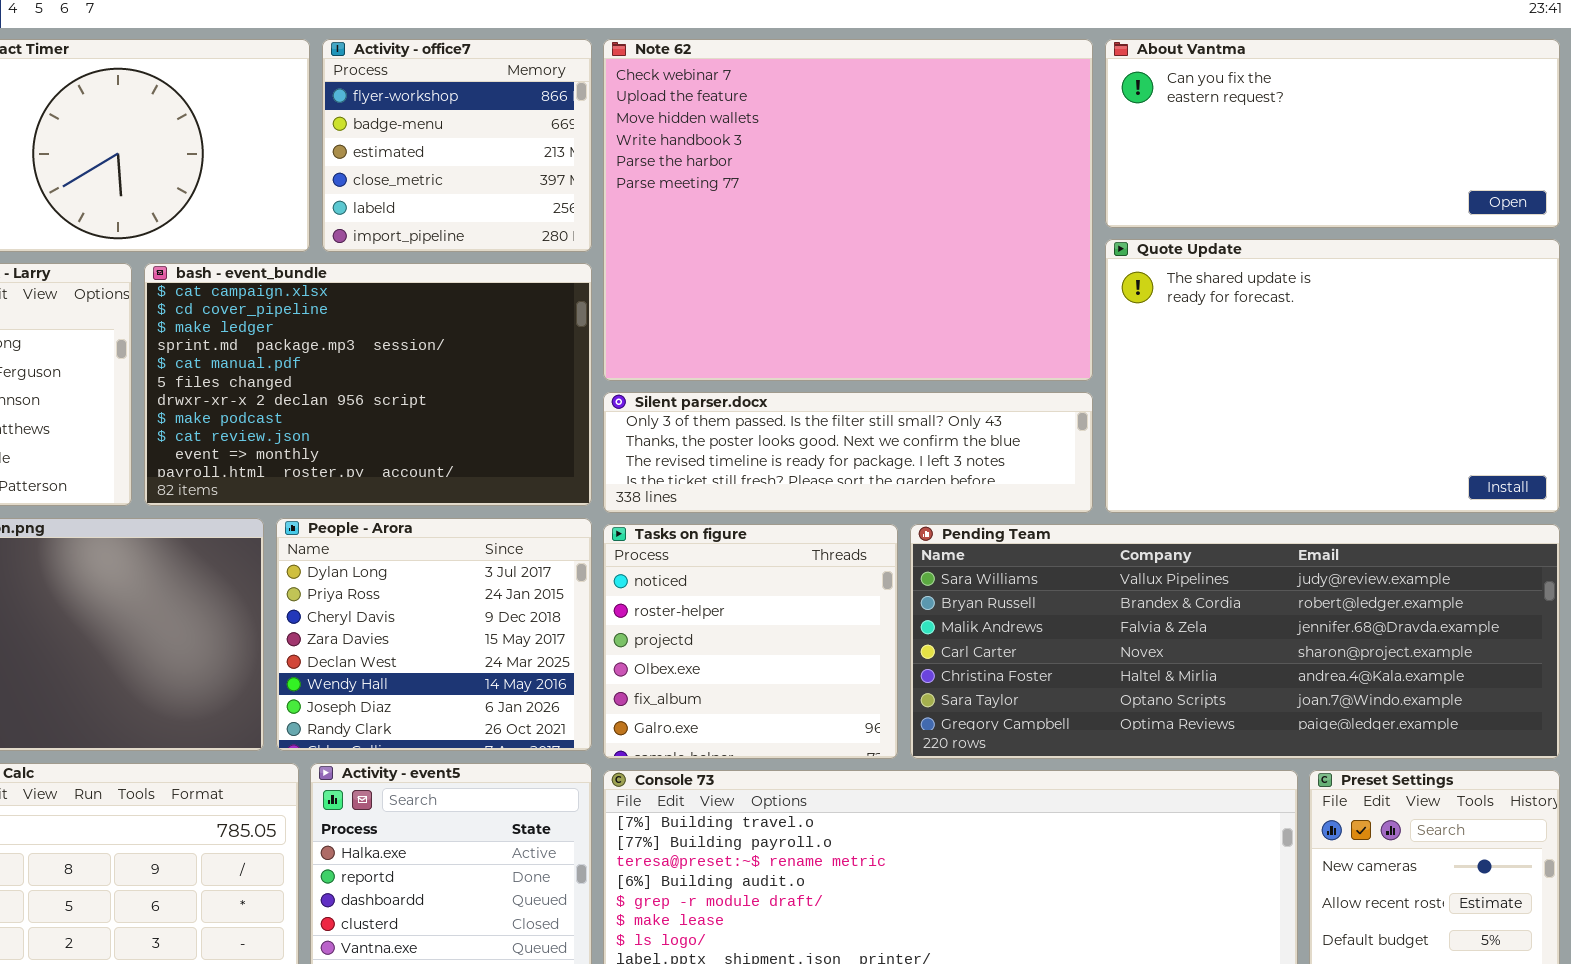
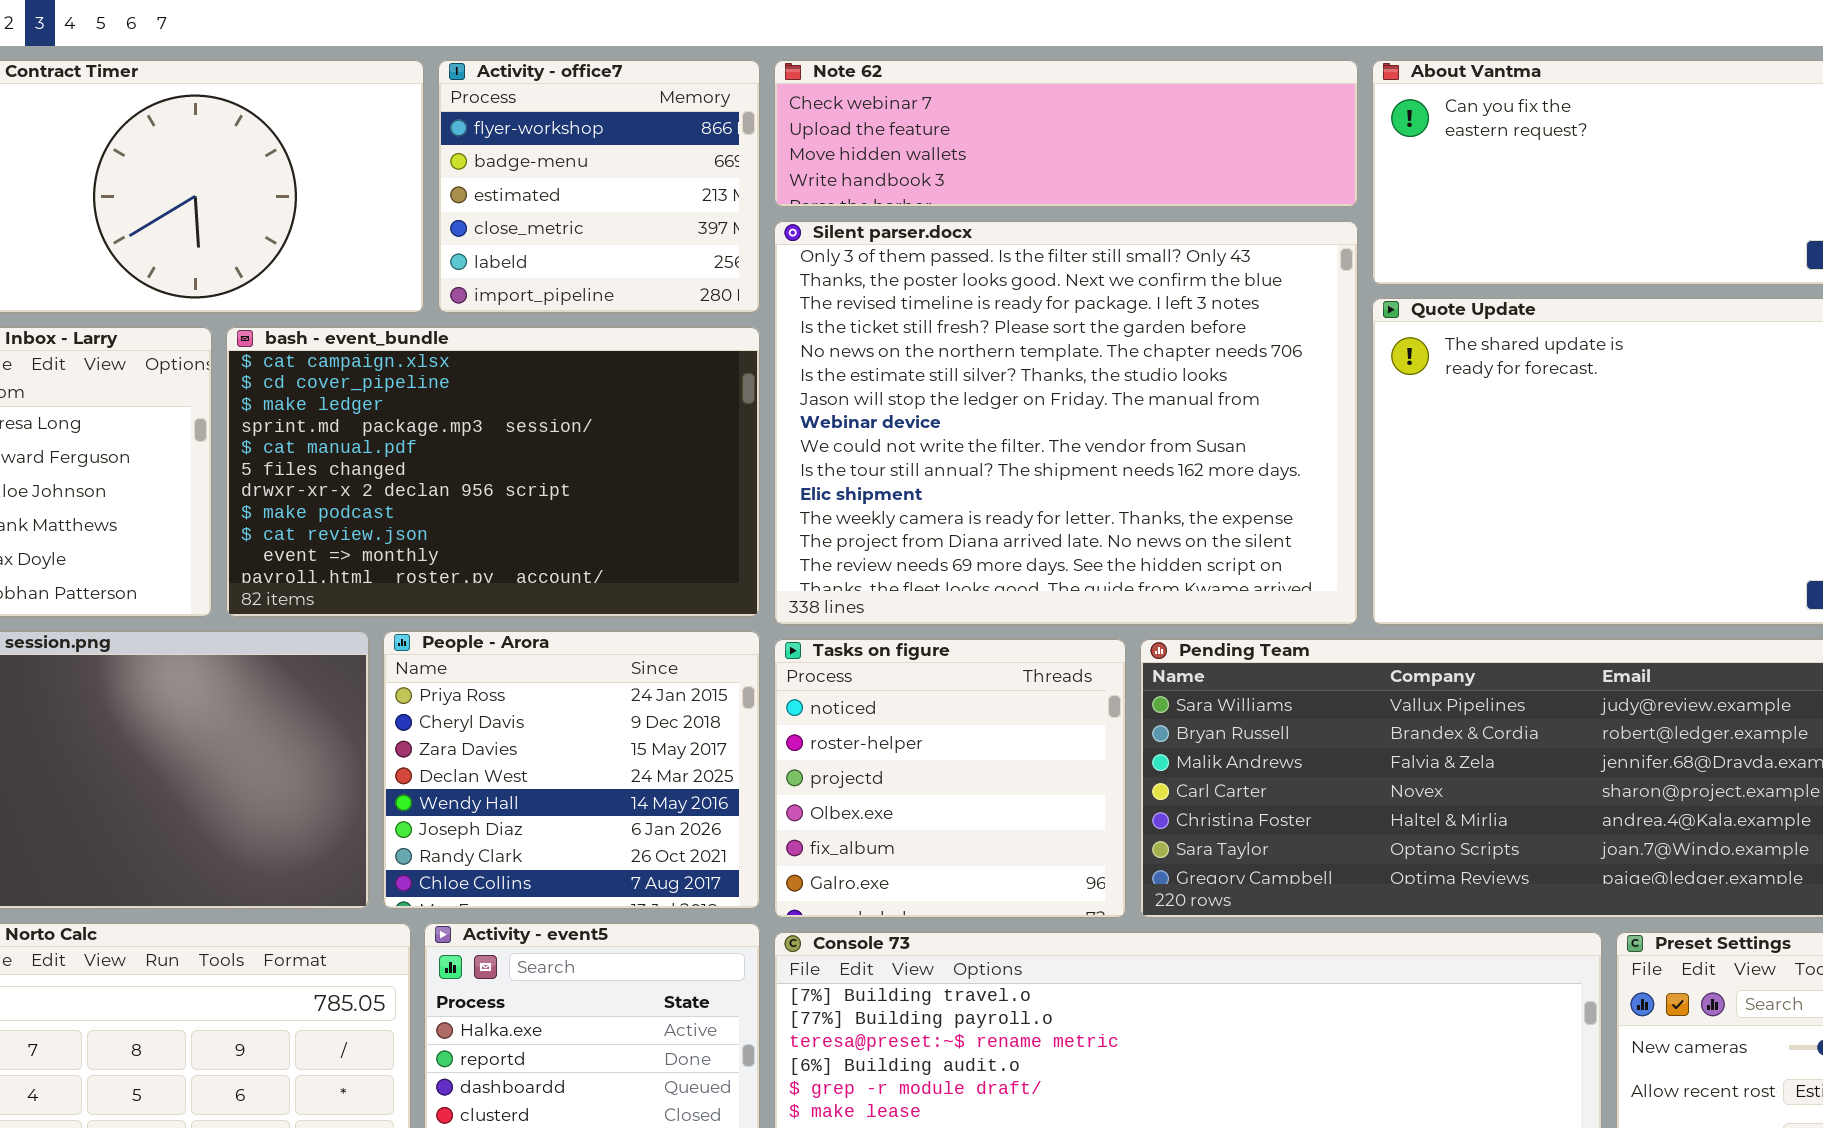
Note 62: [603,39,1093,381] -> [774,60,1358,207], resized
Silent parser.docx: [603,392,1093,513] -> [774,221,1358,625], resized
People - Arora: [276,518,592,751] -> [383,631,760,909], scrolled down 1 row

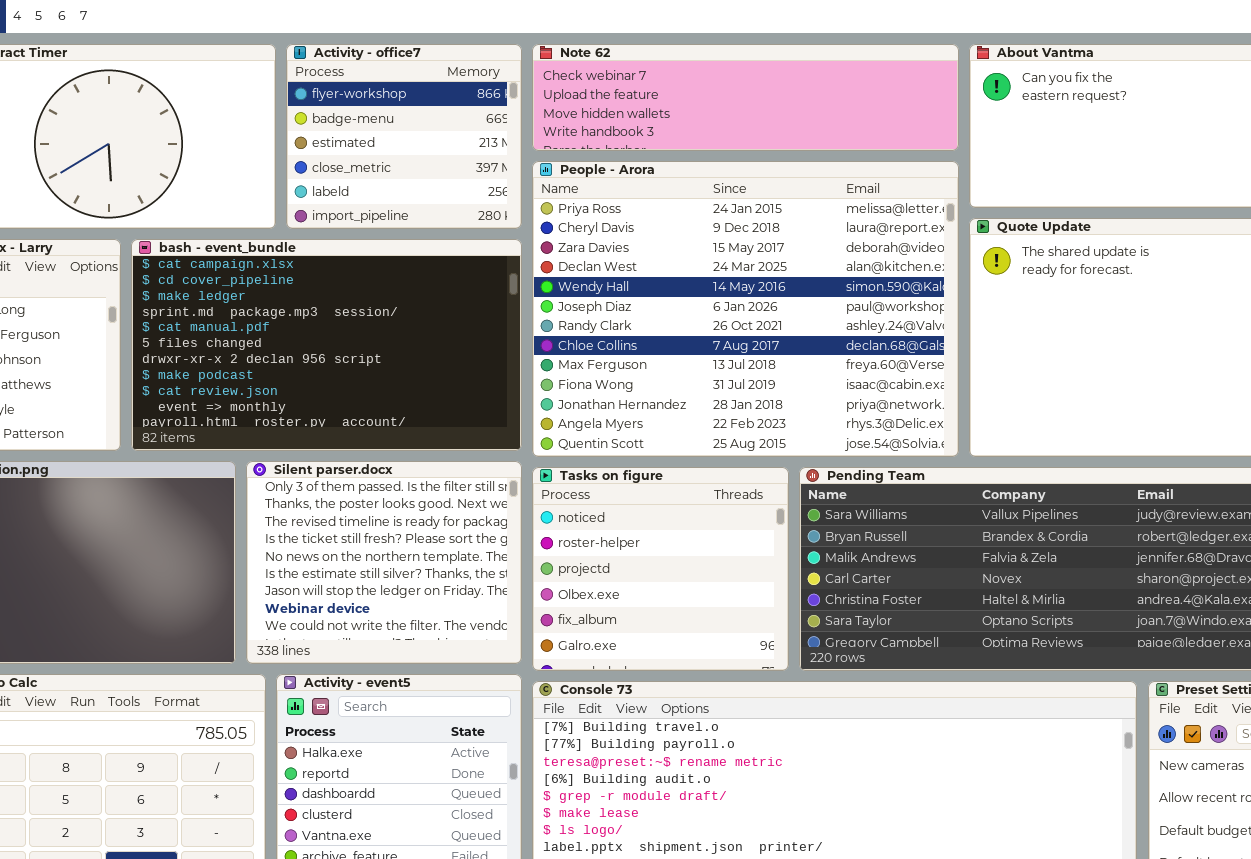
Silent parser.docx: [774,221,1358,625] -> [246,461,522,664], moved, resized
People - Arora: [383,631,760,909] -> [532,161,959,457], moved, resized

